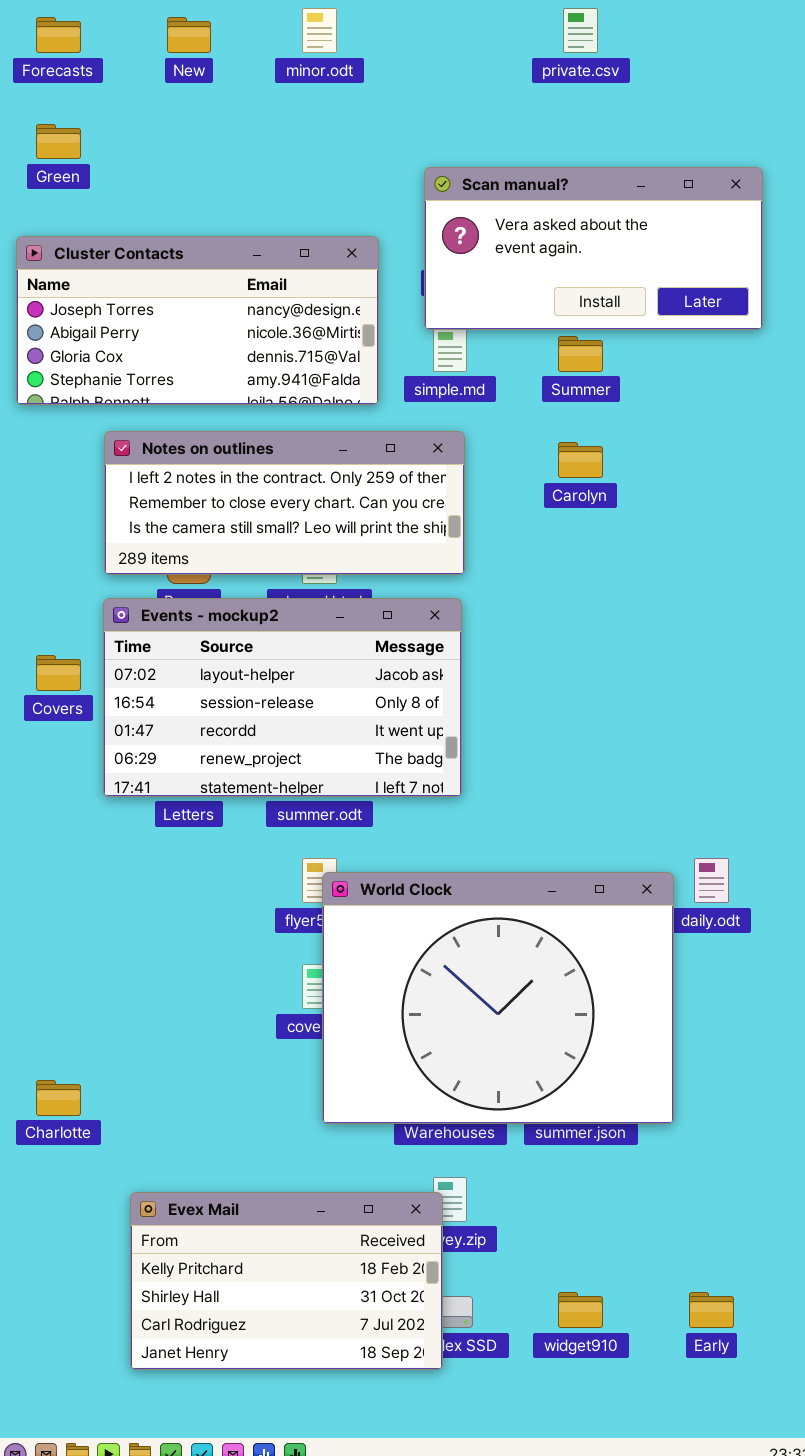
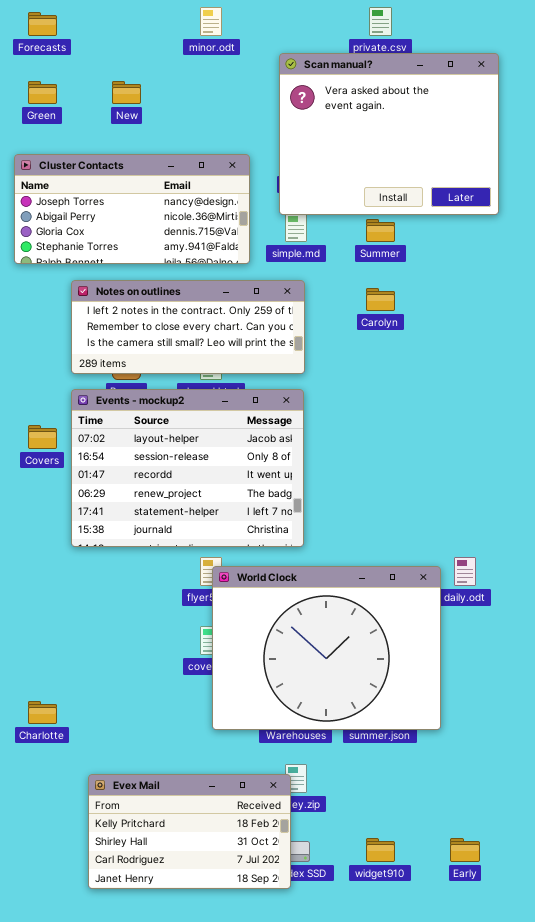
New: [167,17,211,53] -> [112,81,141,104], moved
Scan manual?: [424,167,763,330] -> [279,53,499,215], resized
Events - mockup2: [103,598,462,797] -> [71,389,304,547], resized

